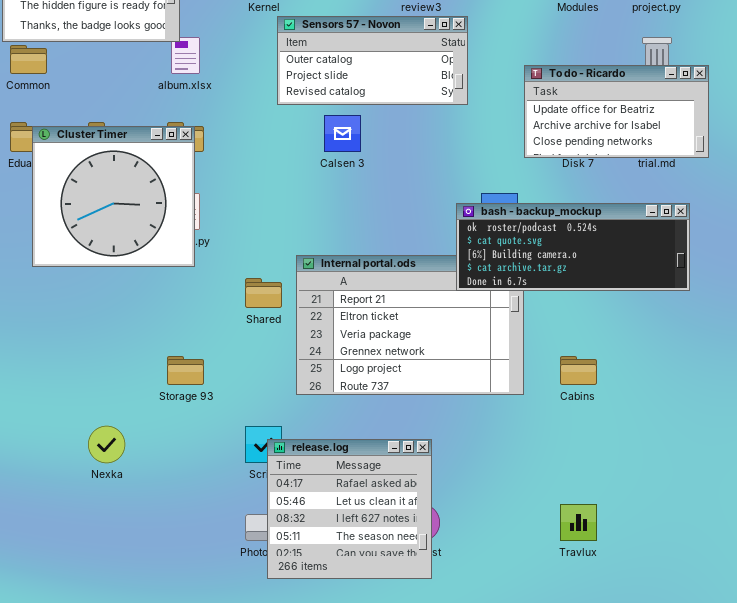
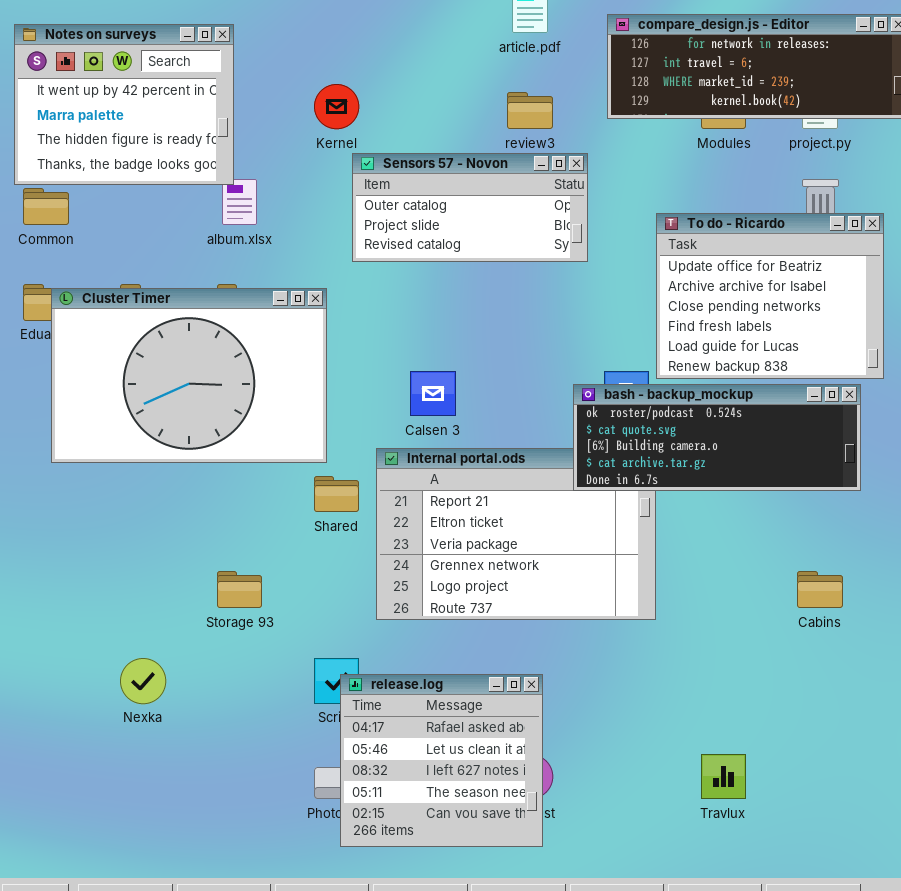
To do - Ricardo: [524,65,709,158] -> [656,213,884,379], resized
Calsen 3: [324,115,361,152] -> [410,371,456,416], moved
Cluster Timer: [32,126,195,267] -> [51,288,327,463], resized
Cabins: [560,356,597,385] -> [797,571,843,608], moved

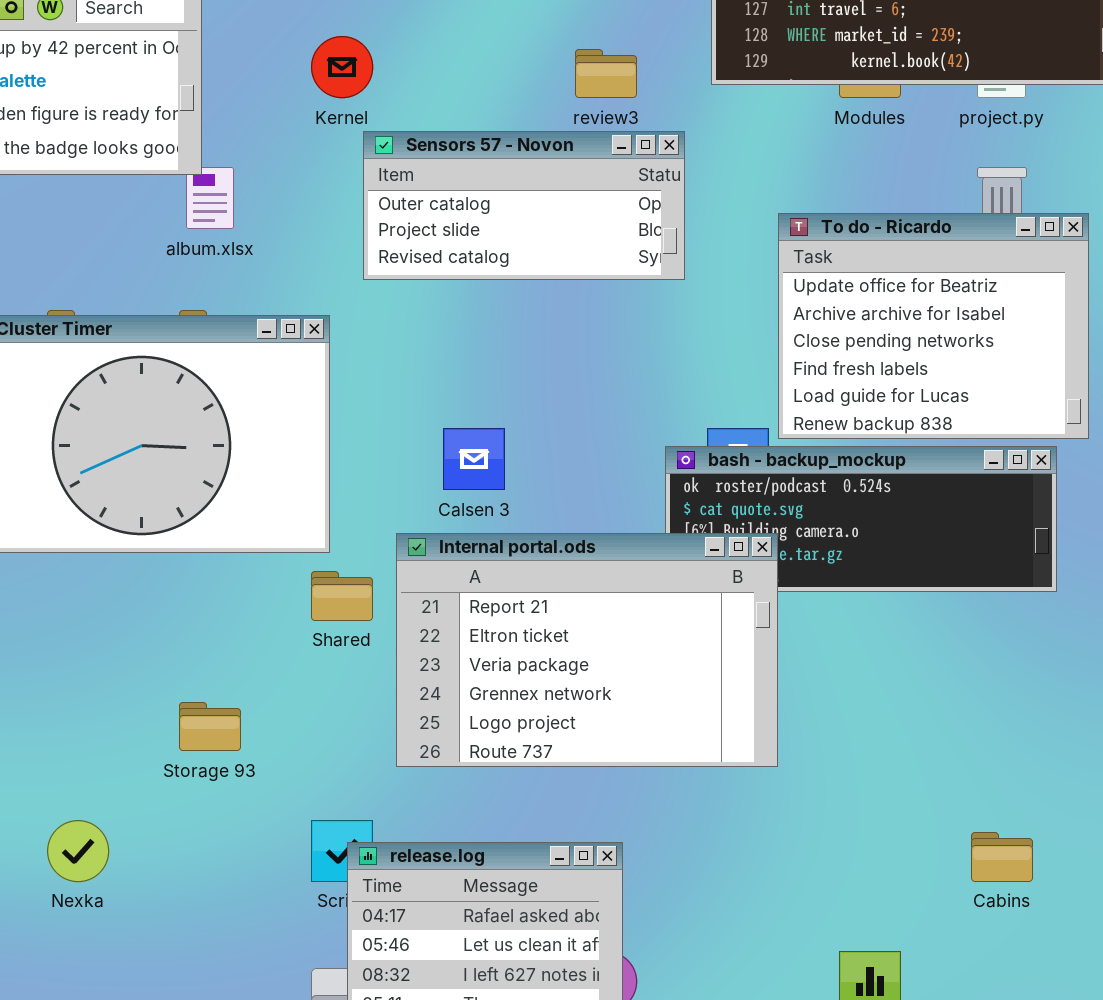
Internal portal.ods: [376,448,656,620] -> [396,533,778,767], raised
Cabins: [797,571,843,608] -> [971,832,1033,882], moved

